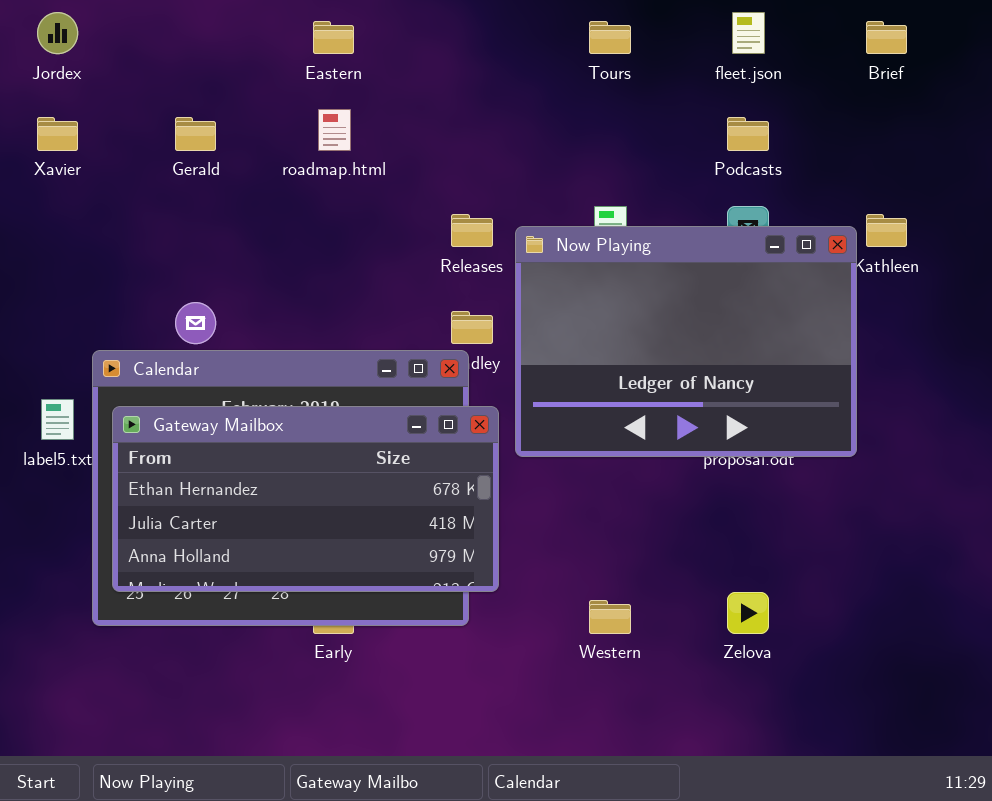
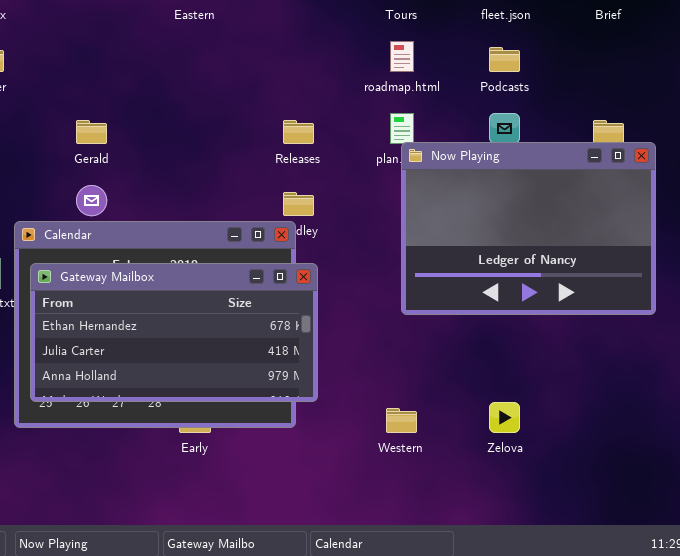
roadmap.html: [318,109,351,151] -> [390,41,414,72], moved
Gerald: [175,117,216,151] -> [76,120,107,144], moved
Now Playing: [515,226,857,457] -> [401,142,656,315], moved

